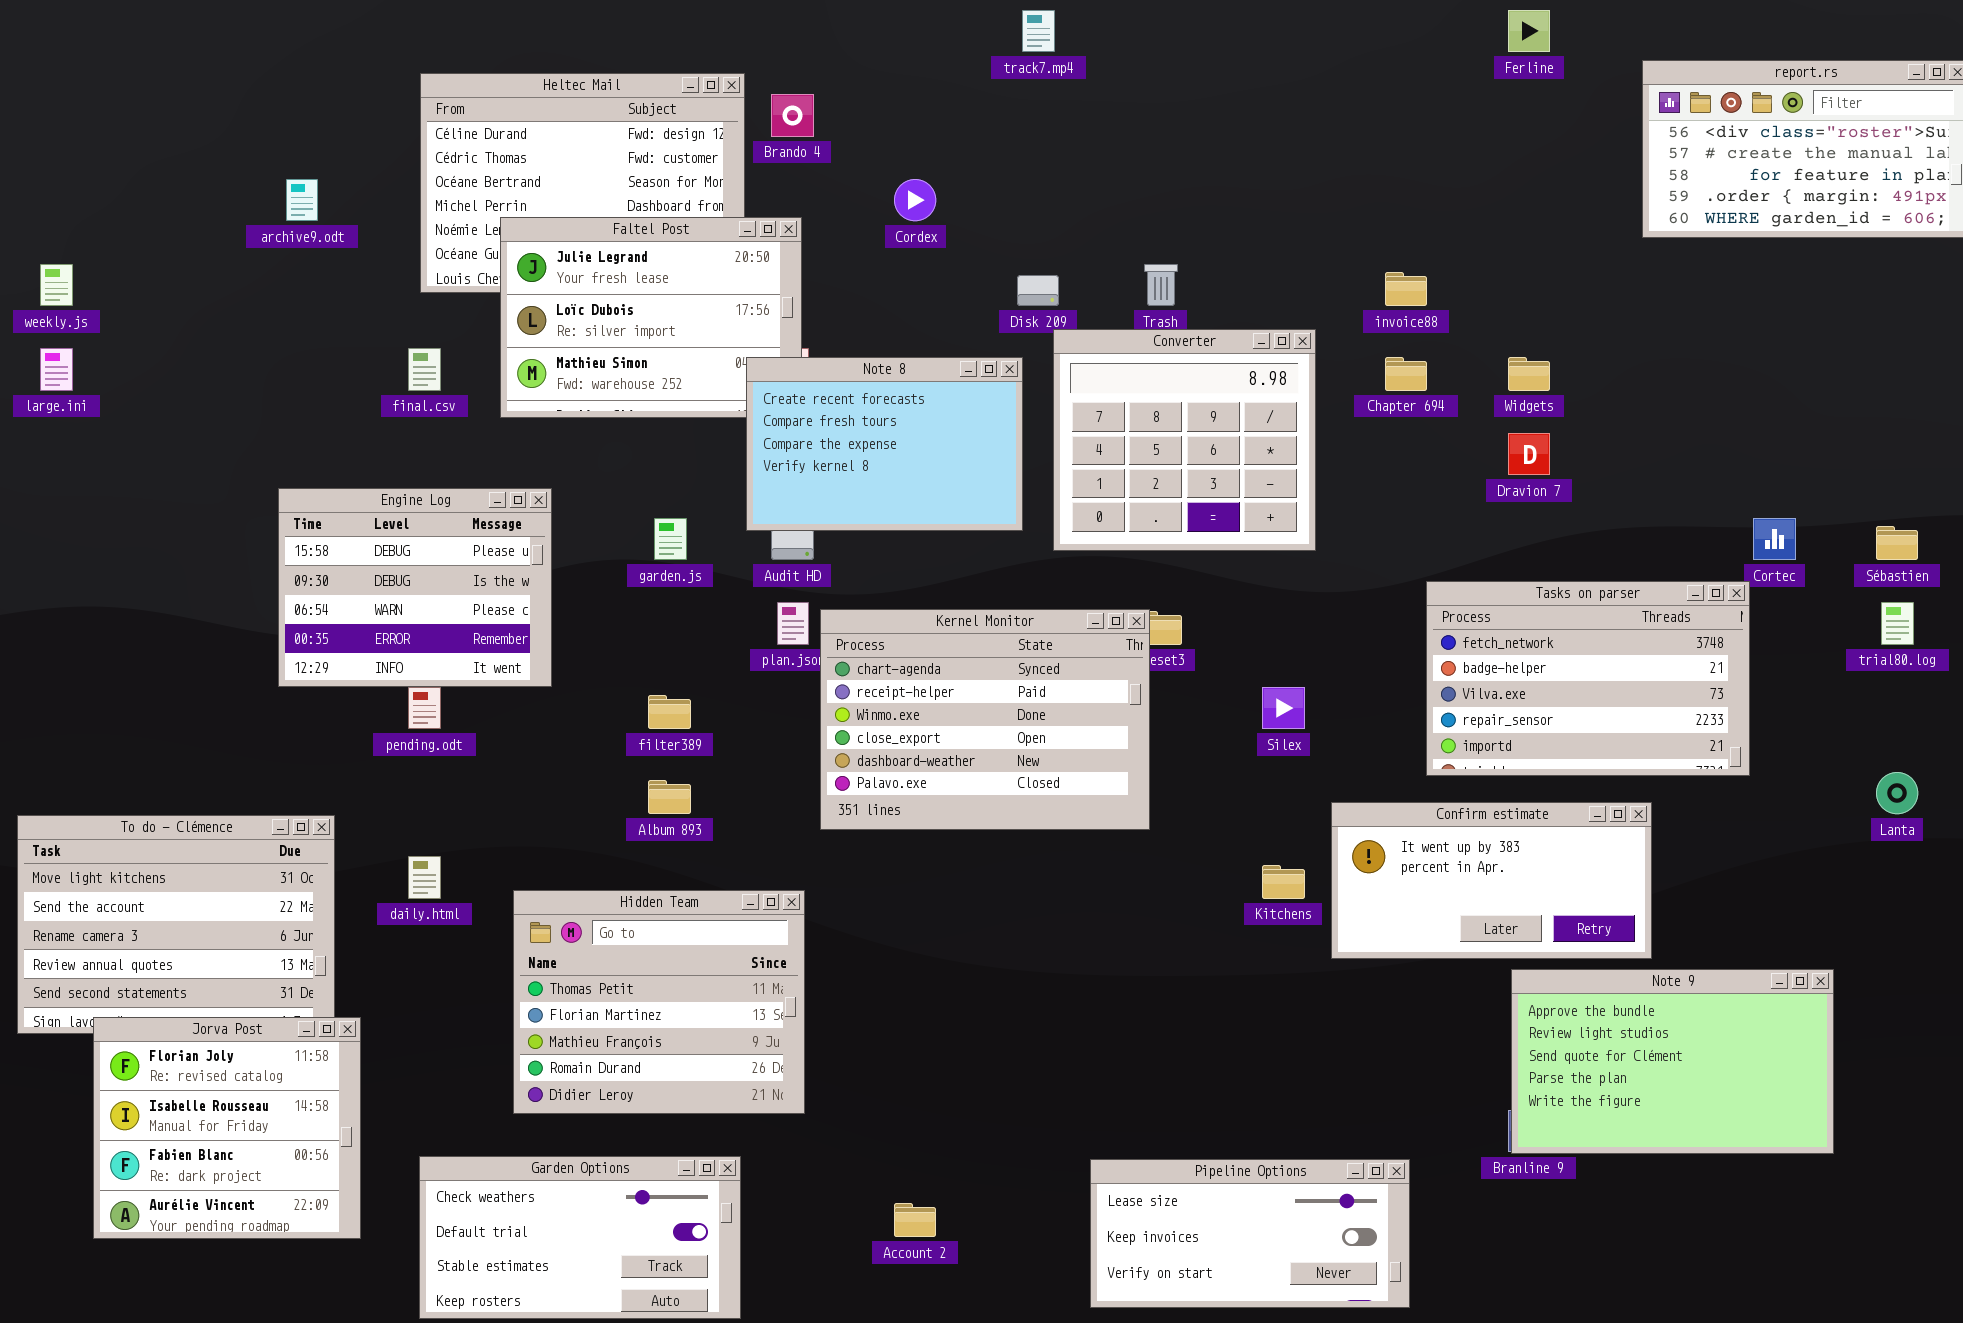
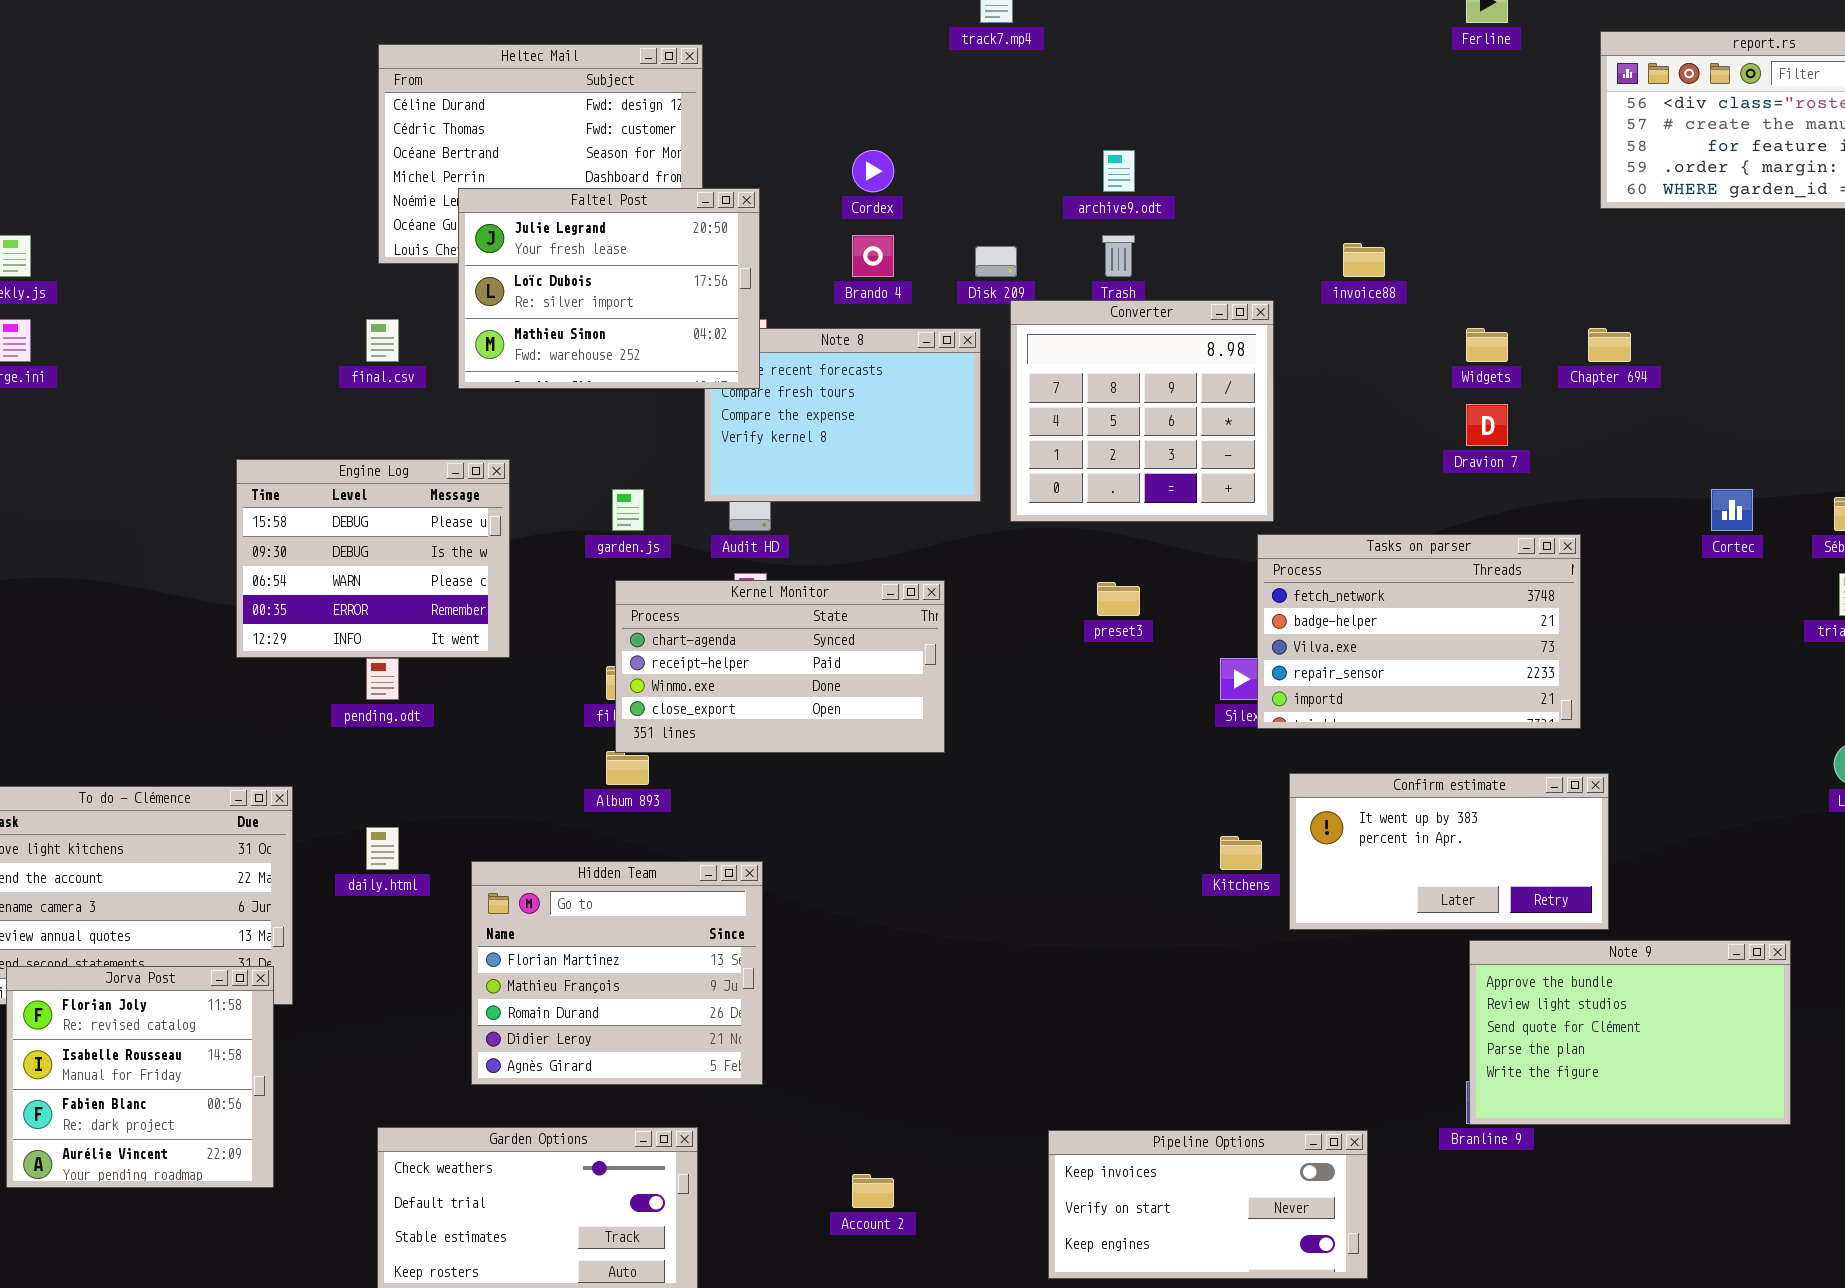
Brando 4: [771,94,814,137] -> [852,235,894,277], moved
archive9.odt: [286,179,318,221] -> [1103,150,1135,192], moved
Faltel Post: [500,217,802,418] -> [458,188,760,389], raised
Chapter 694: [1385,357,1427,391] -> [1588,328,1631,362], moved
Tasks on parser: [1426,581,1750,776] -> [1257,534,1581,729], moved
Kernel Monitor: [820,609,1150,830] -> [615,580,945,753], moved, resized
Hidden Team: [513,890,805,1114] -> [471,861,763,1085], scrolled down 1 row
Jorva Post: [93,1017,361,1239] -> [6,966,274,1188], moved
Pipeline Options: [1090,1159,1410,1308] -> [1048,1130,1368,1279], scrolled down 1 row

